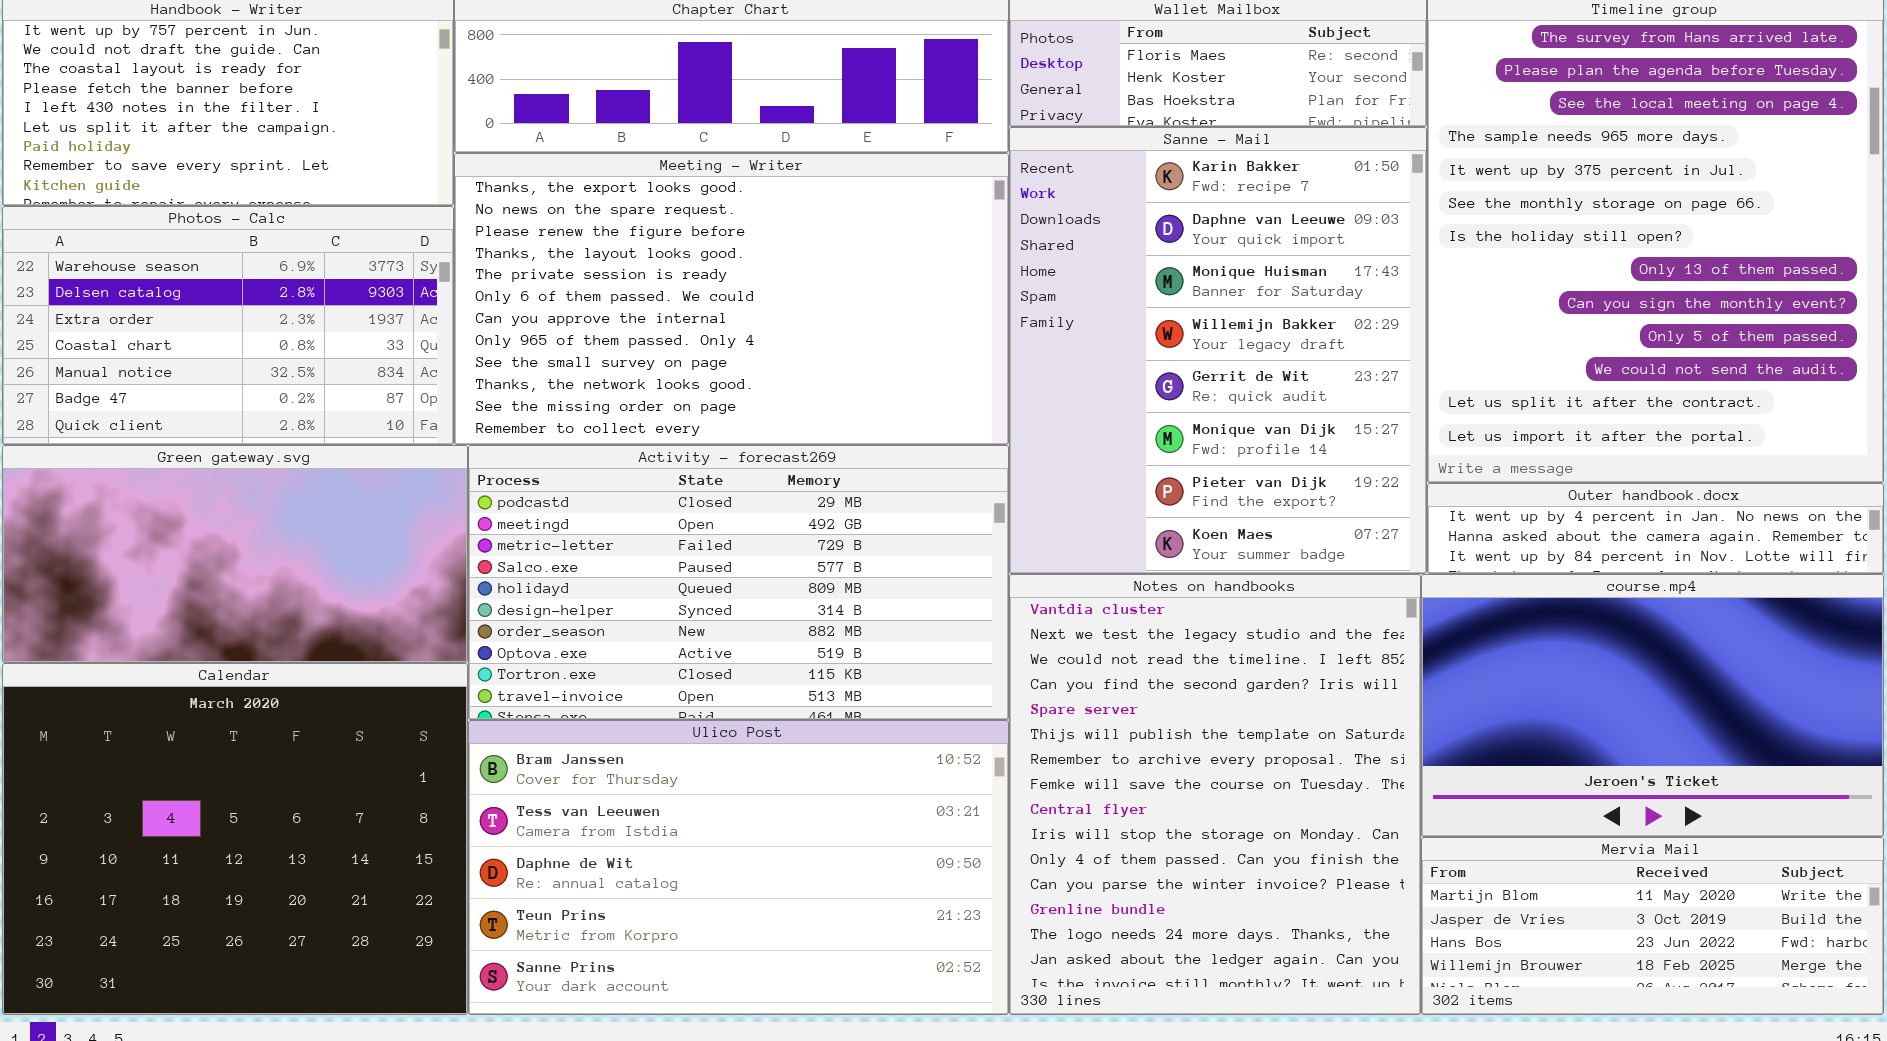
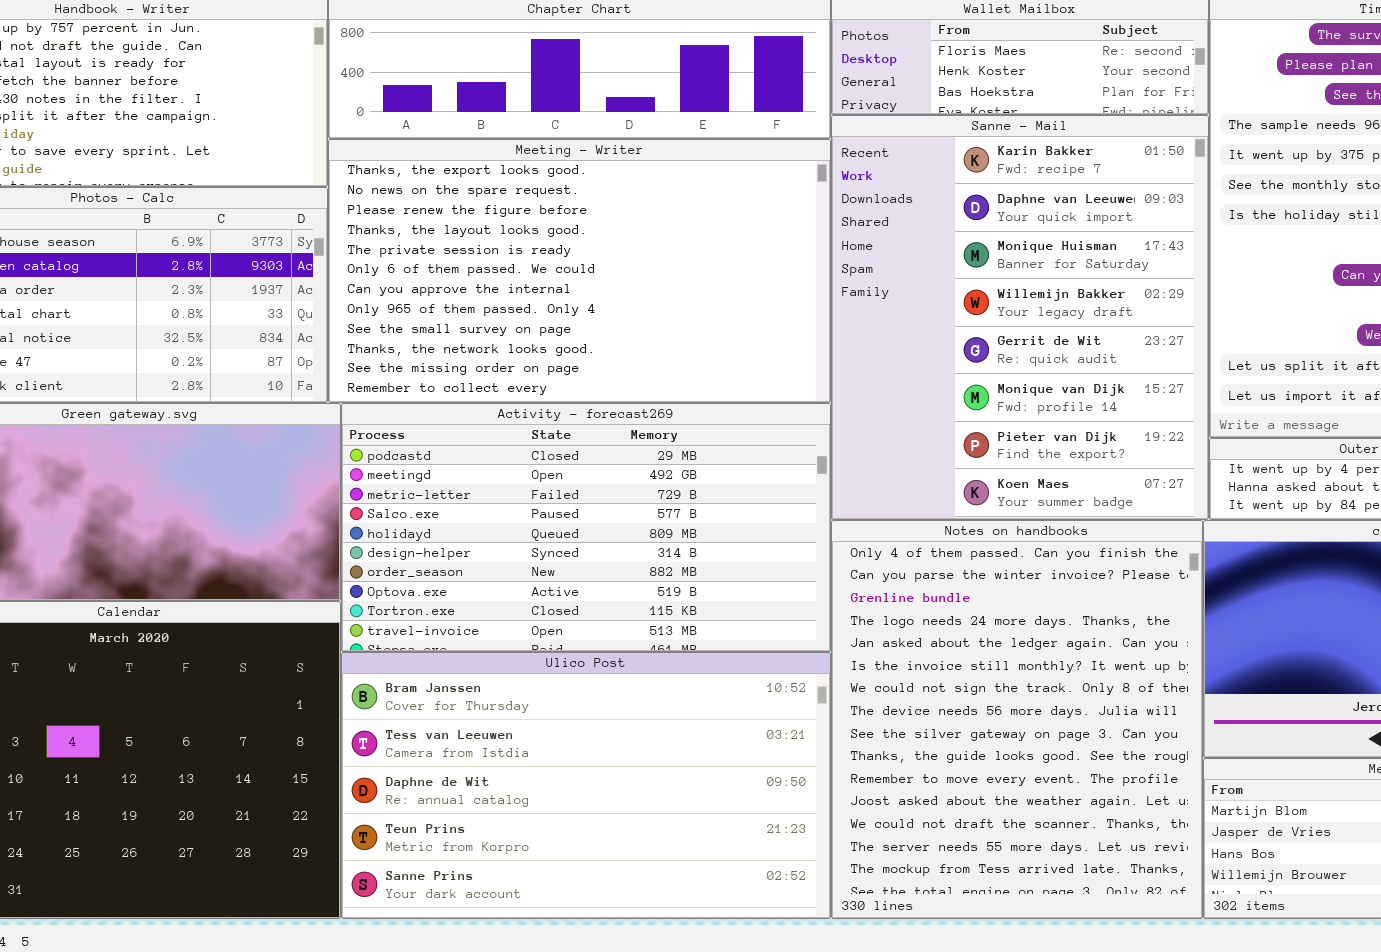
Notes on handbooks: [1009,574,1421,1015] -> [831,520,1203,919], scrolled down 10 rows

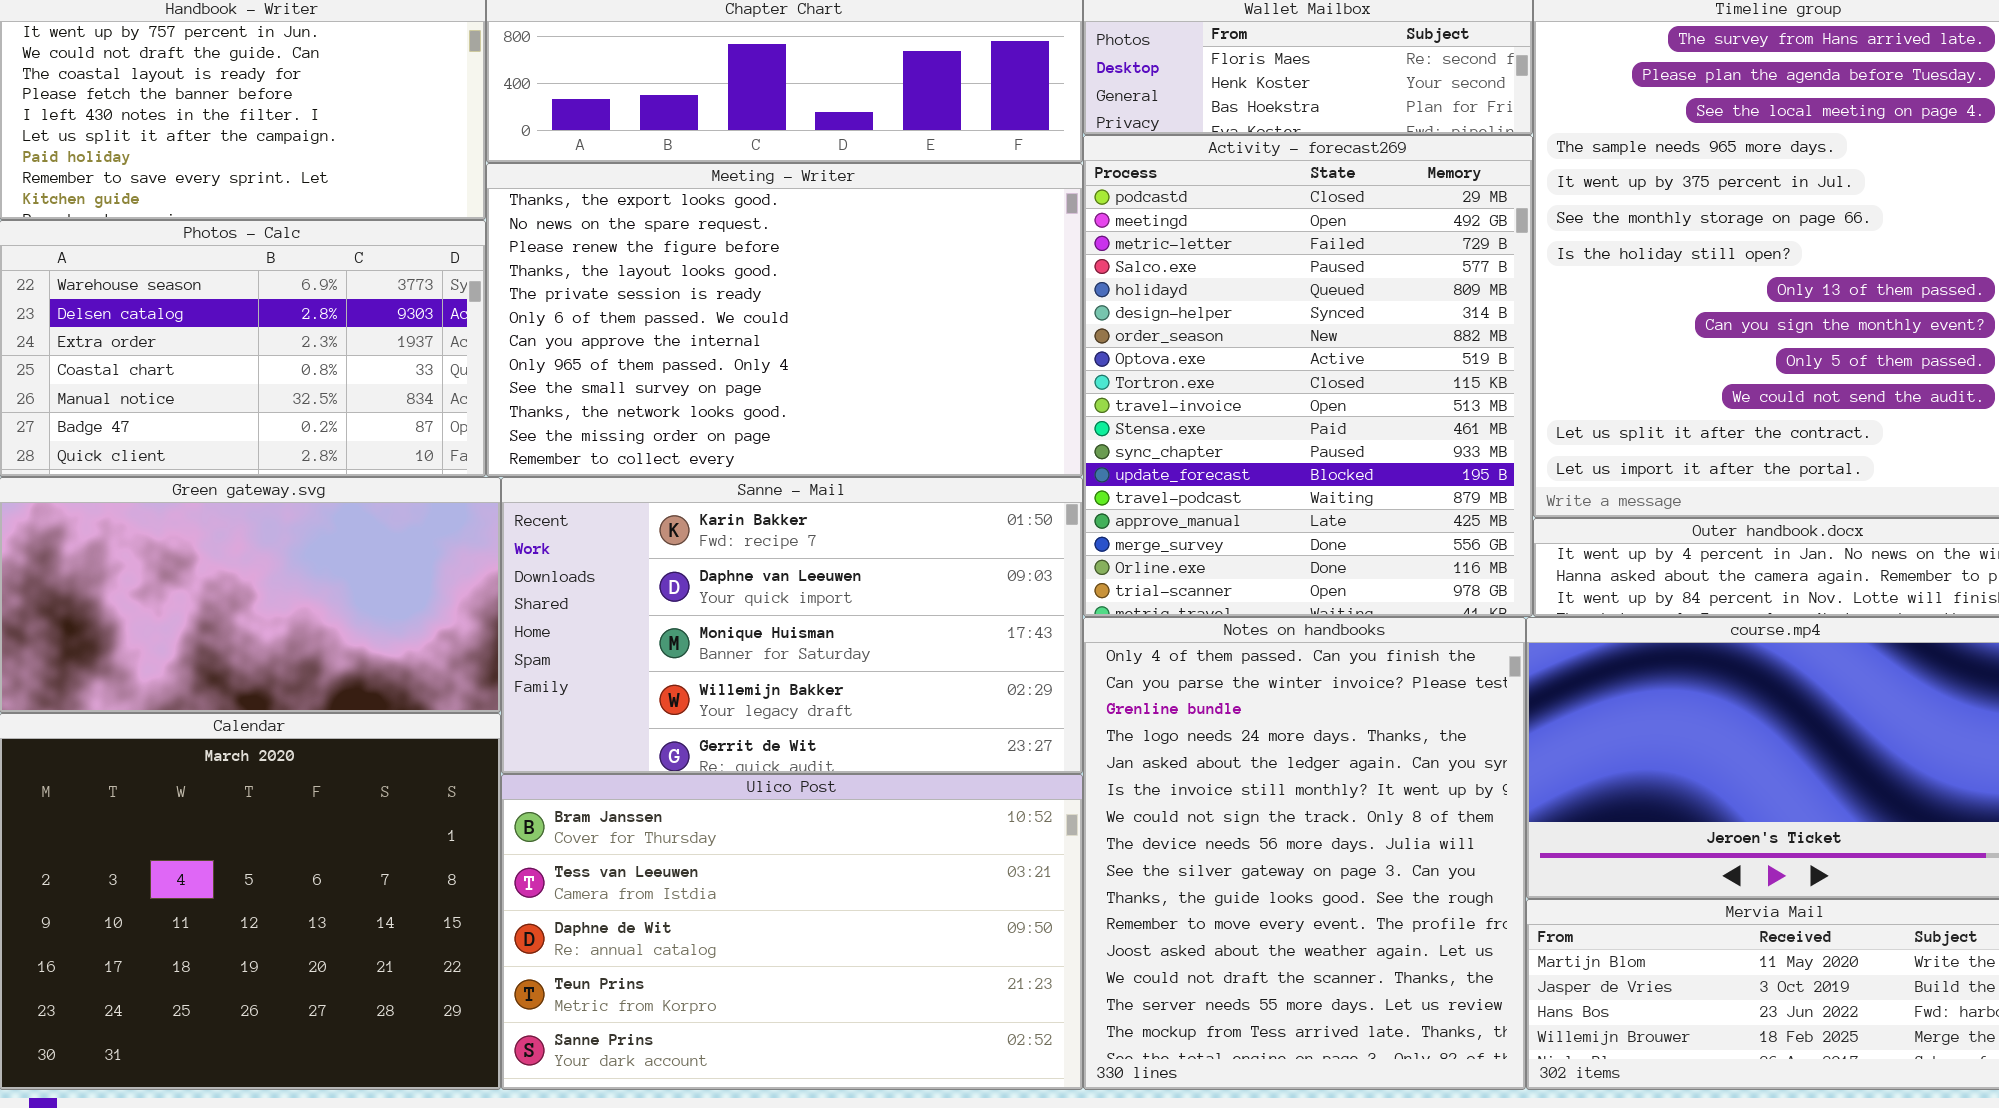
Sanne - Mail: [831,115,1209,520] -> [501,477,1083,774], moved, resized
Activity - forecast269: [341,403,831,652] -> [1083,135,1533,617], moved, resized

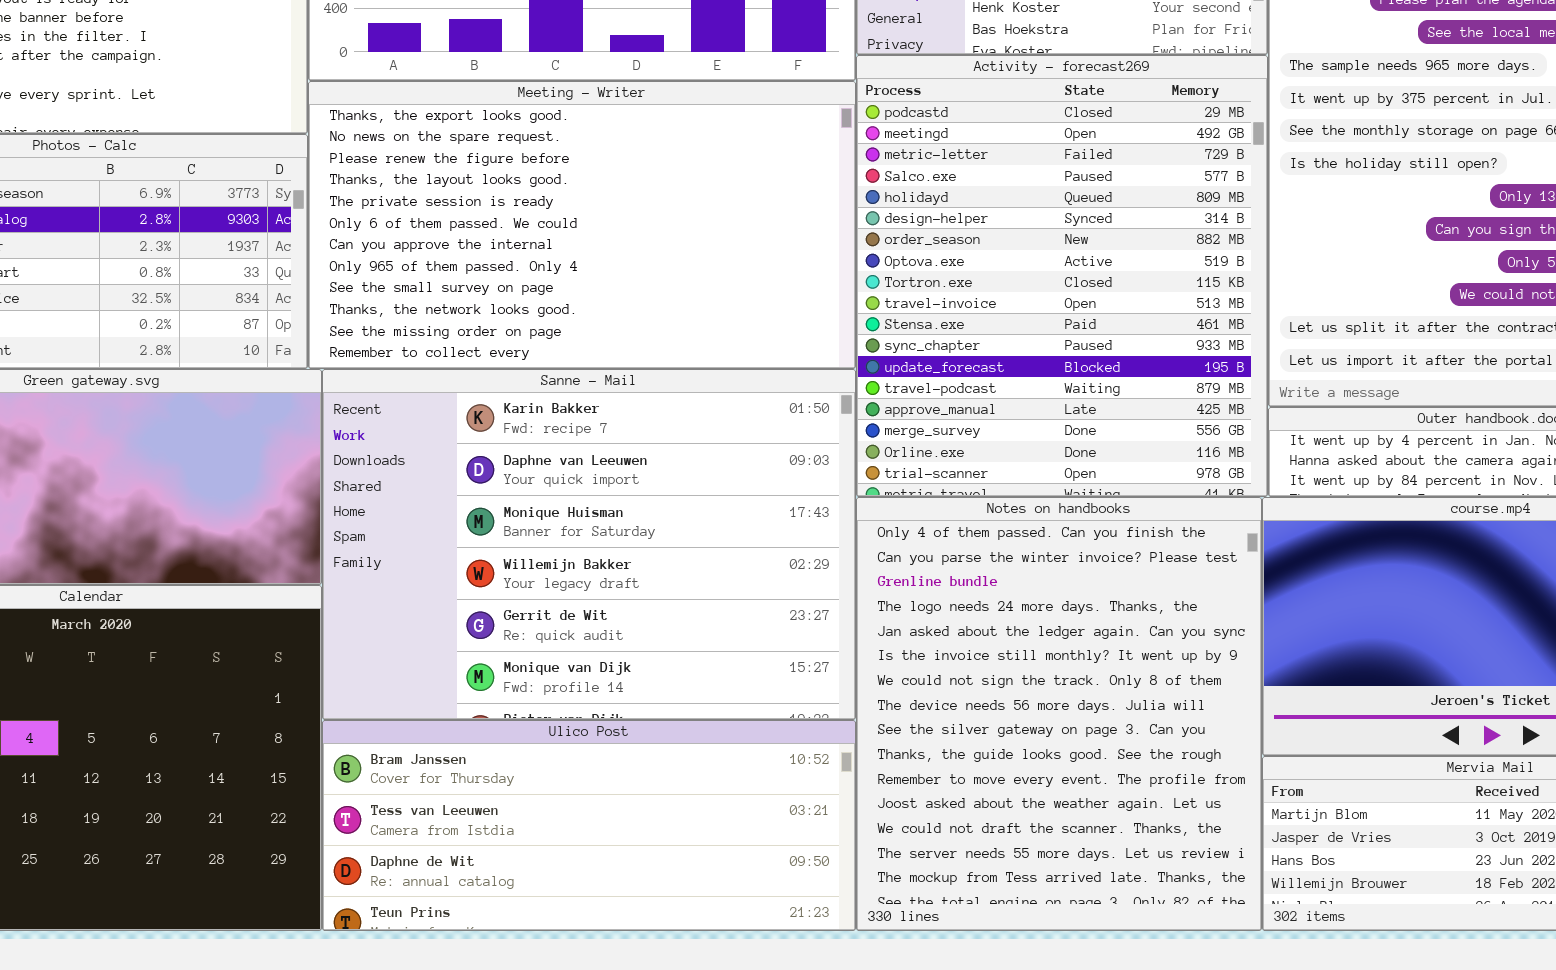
Sanne - Mail: [501,477,1083,774] -> [322,369,856,720], resized
Ulico Post: [501,774,1083,1090] -> [322,720,856,931], resized

